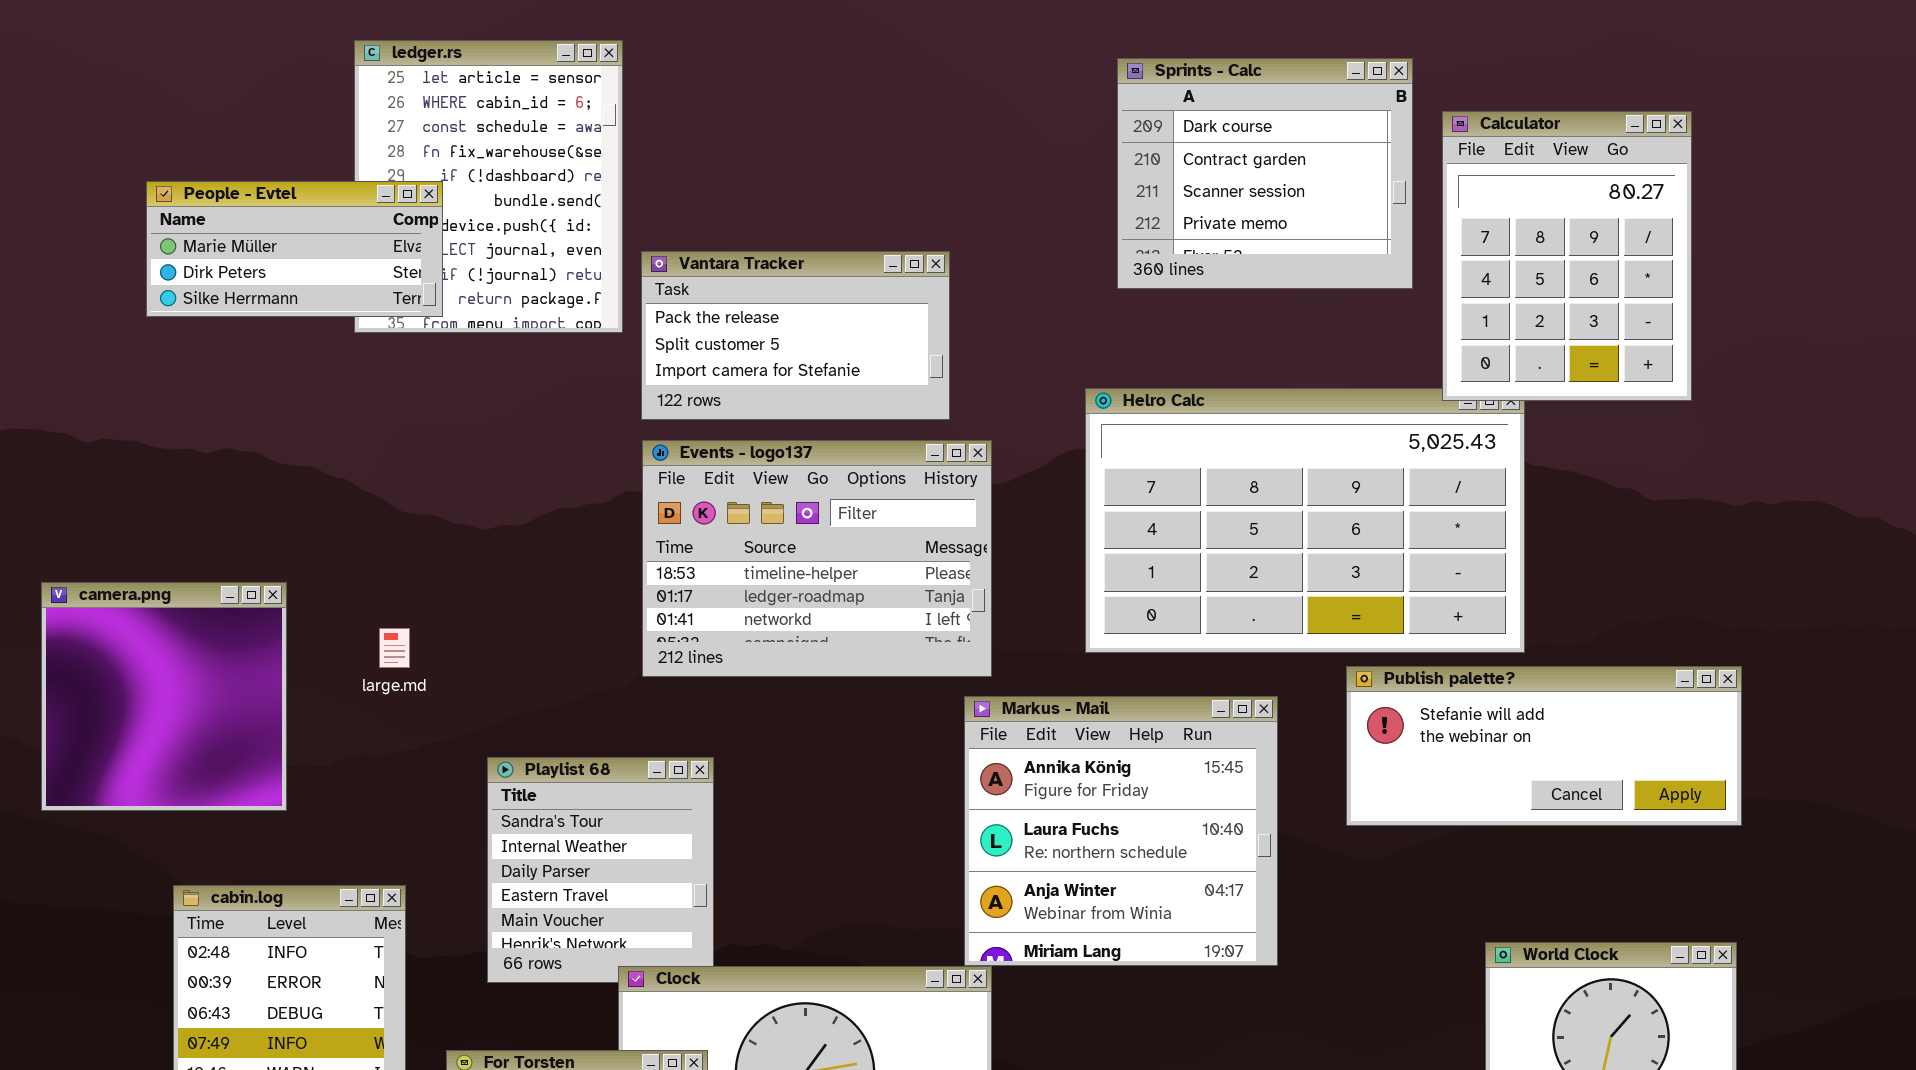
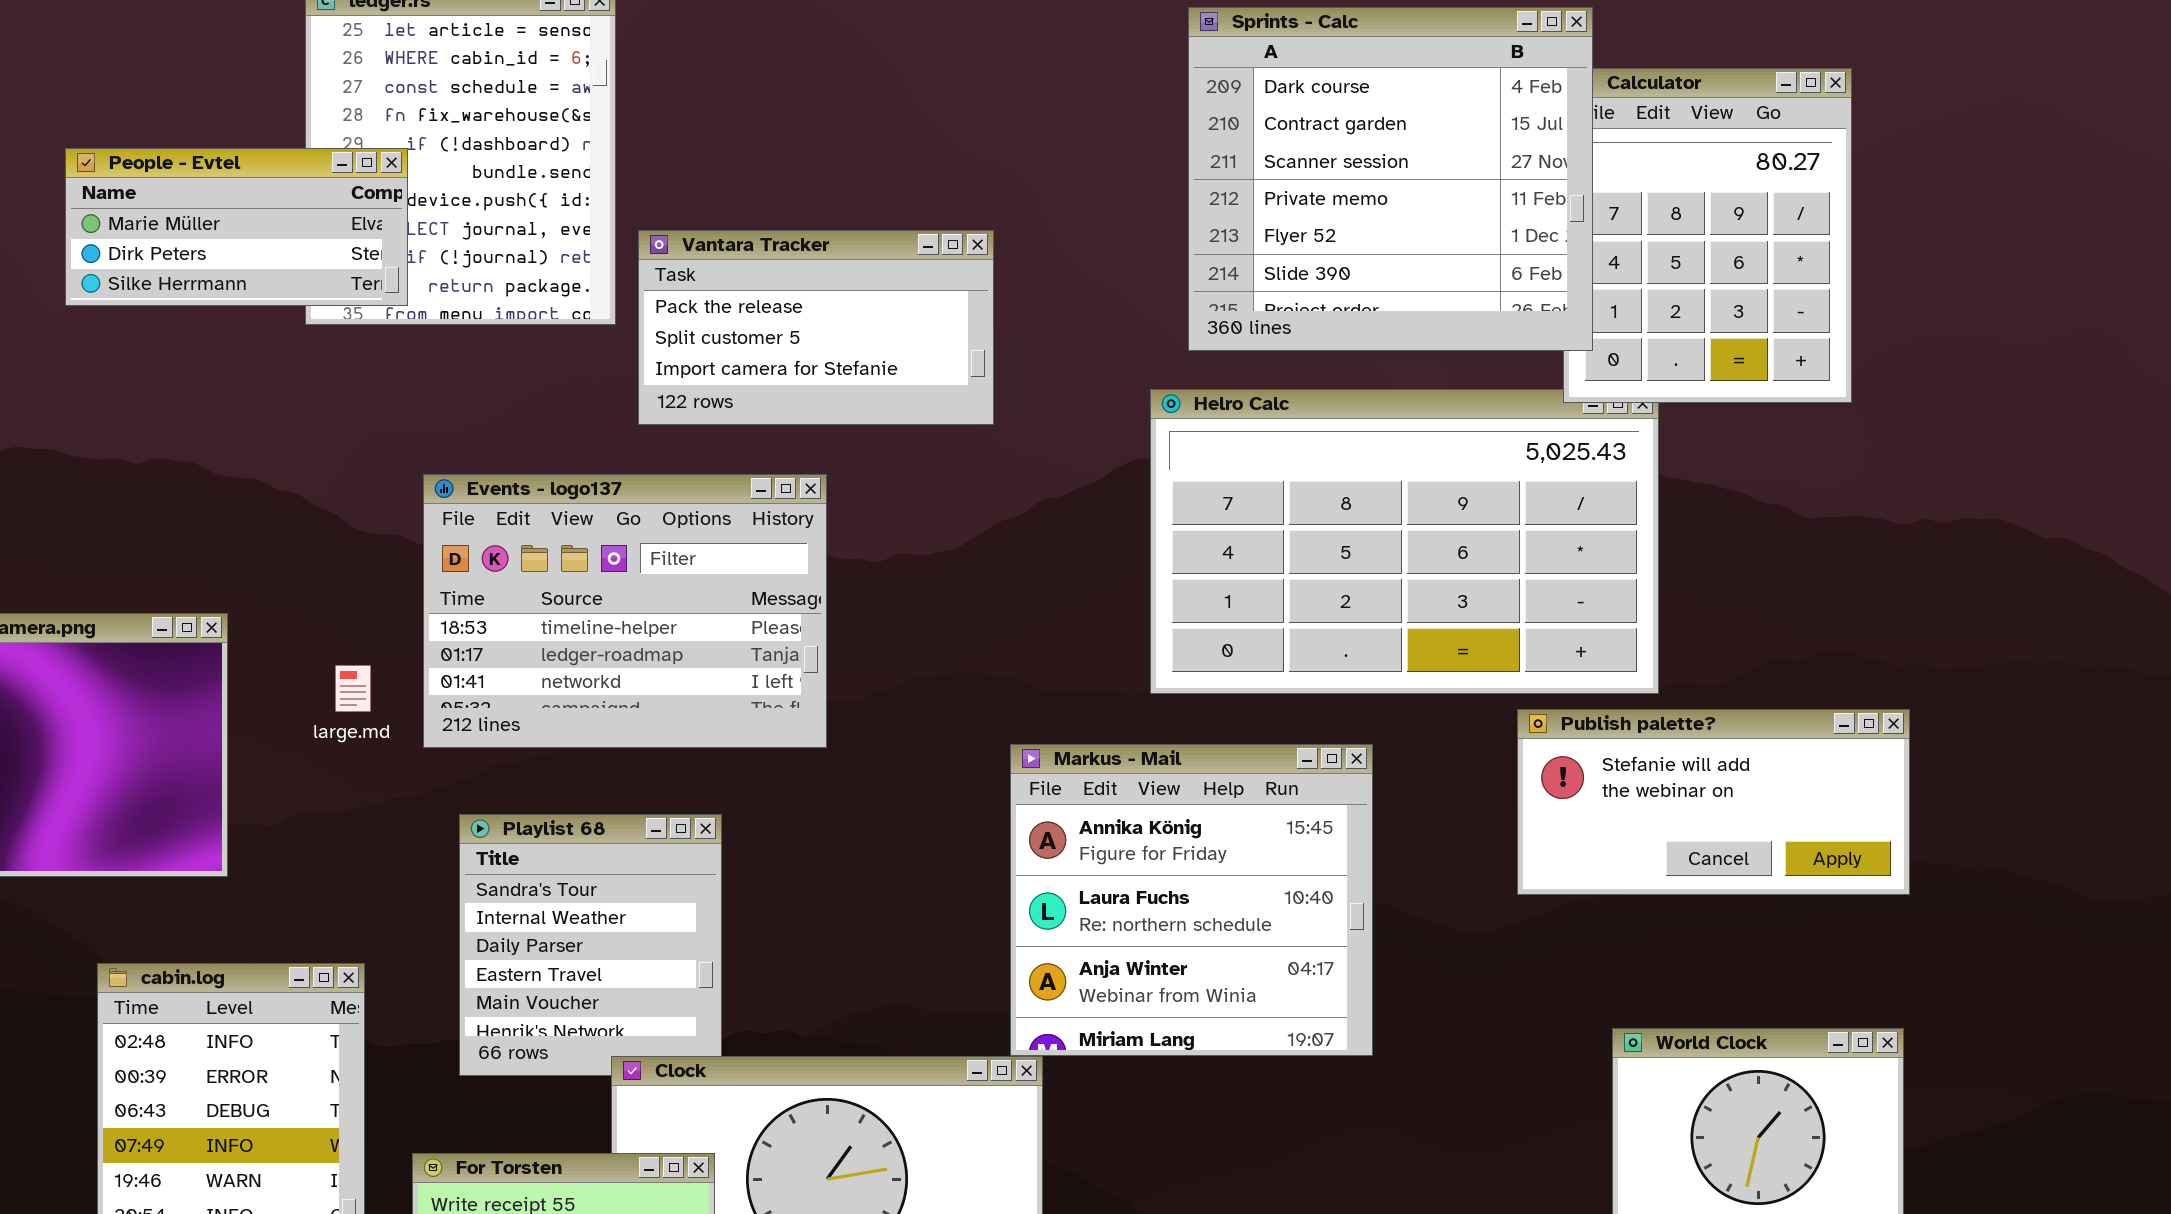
Sprints - Calc: [1117,58,1413,289] -> [1188,7,1593,351], resized
Events - logo137: [642,440,992,677] -> [423,474,827,748], moved
Publish palette?: [1346,666,1742,826] -> [1517,709,1910,895], resized

